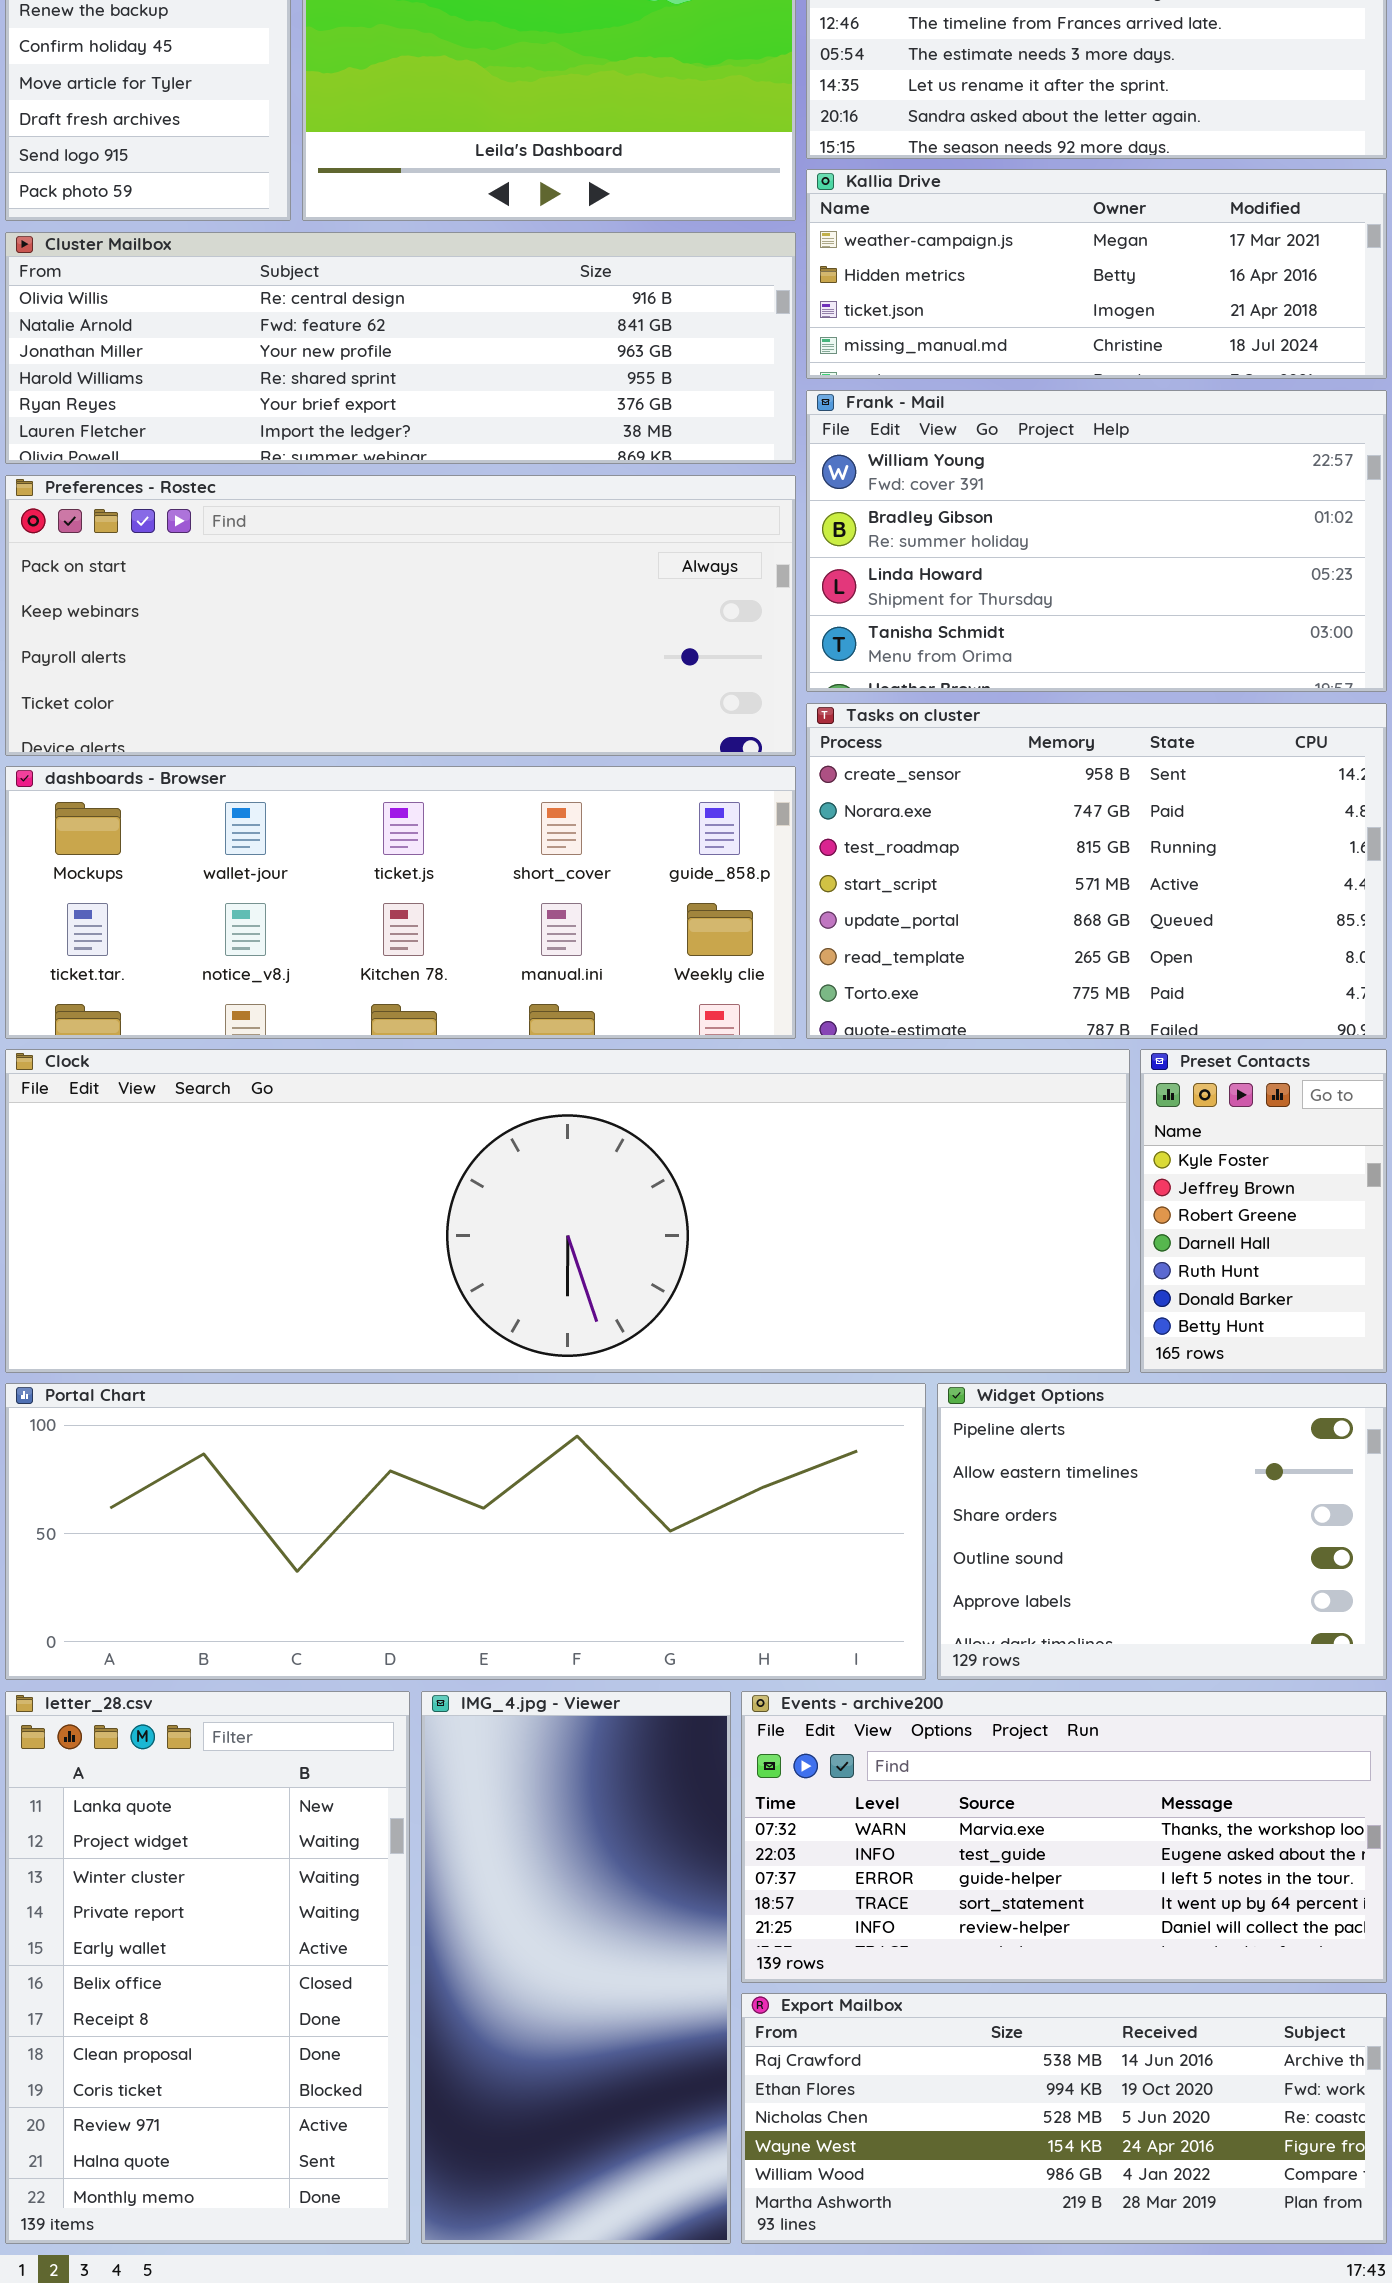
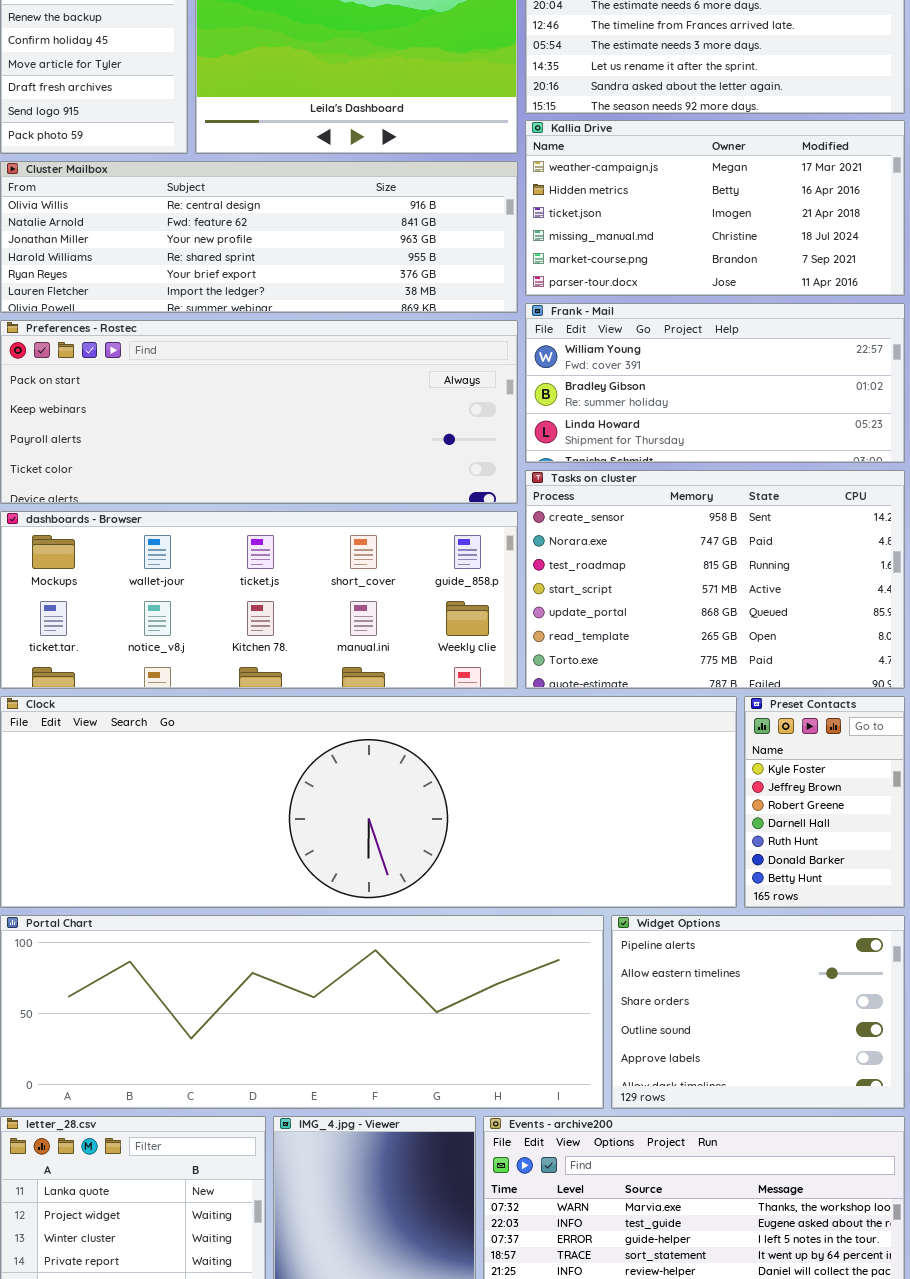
Kallia Drive: [806,169,1387,379] -> [525,120,905,296], resized
Frank - Mail: [806,390,1387,692] -> [525,303,905,463], resized

